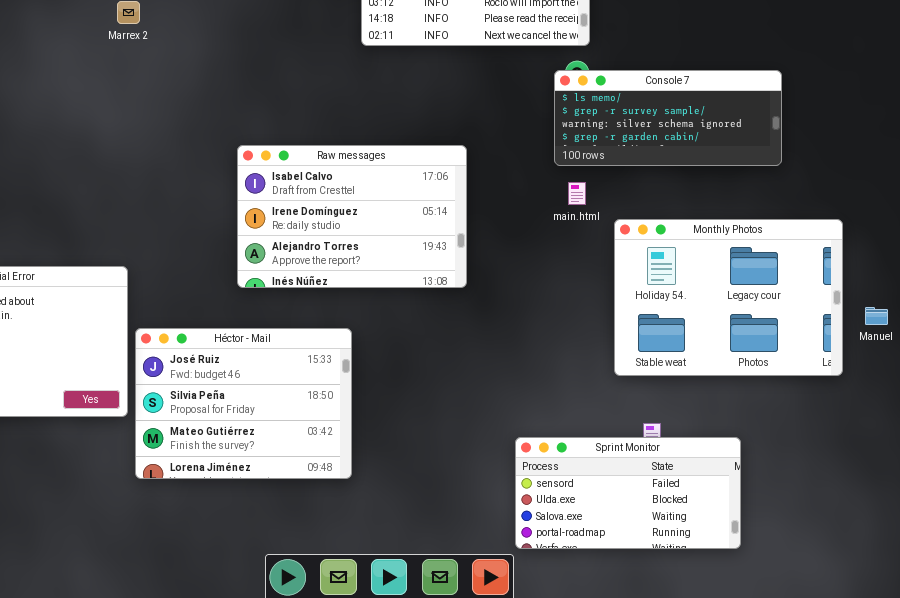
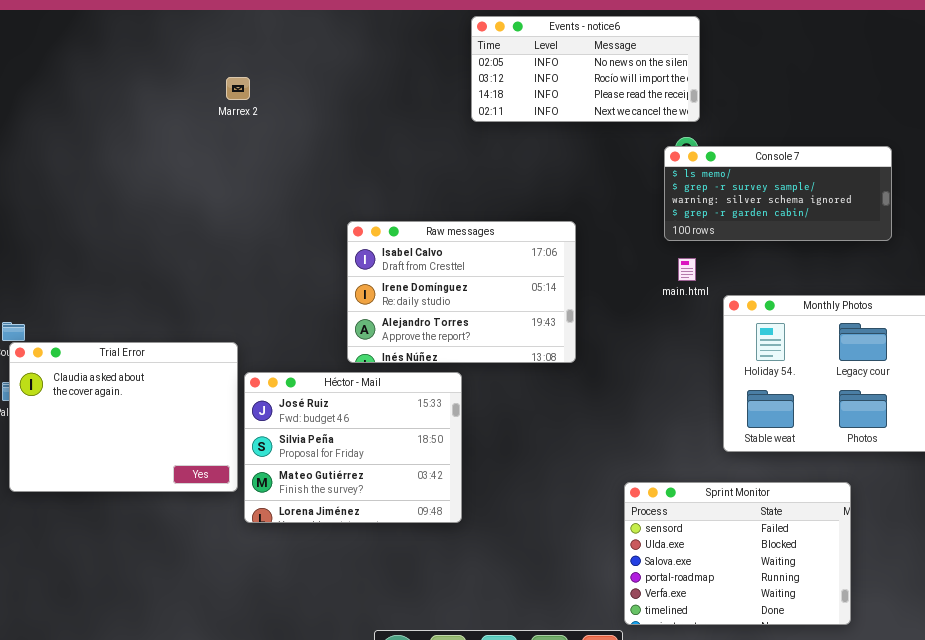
Héctor - Mail: [135,328,352,479] -> [244,372,462,523], moved
Sprint Monitor: [515,437,741,549] -> [624,482,851,625], resized

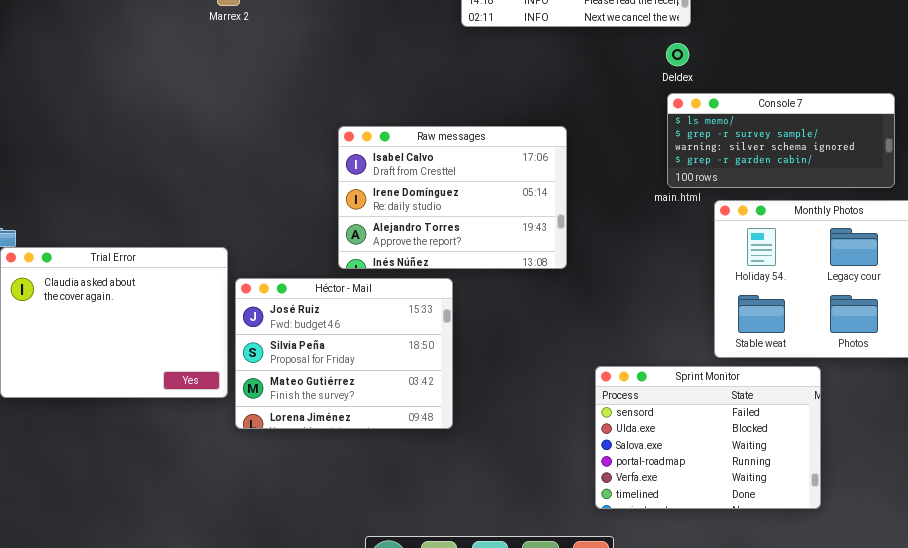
Console 7: [664,146,892,241] -> [667,93,895,188], moved
Sprint Monitor: [624,482,851,625] -> [595,366,821,509], moved

